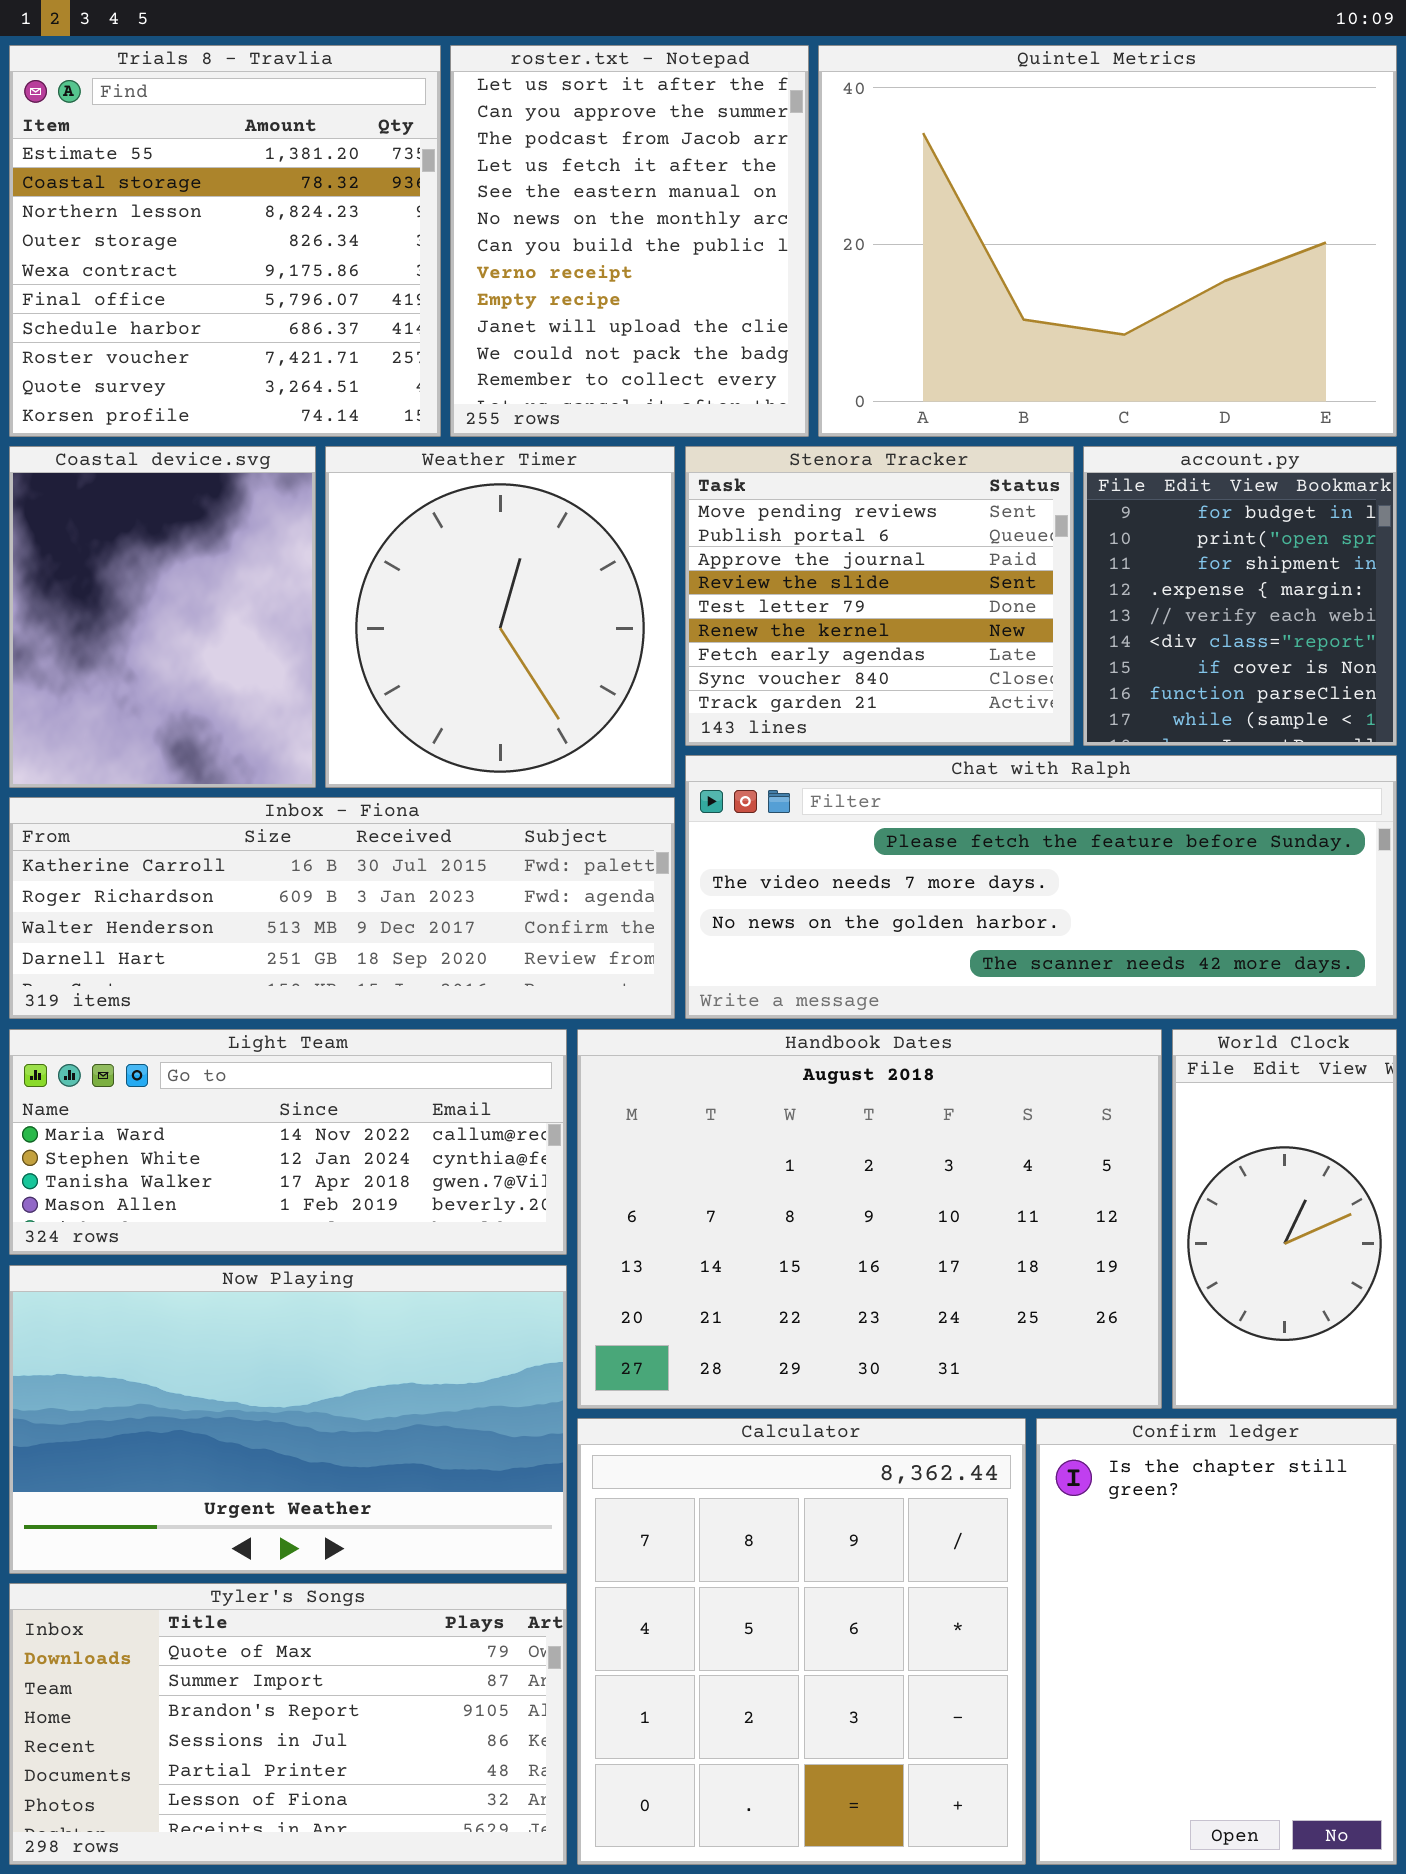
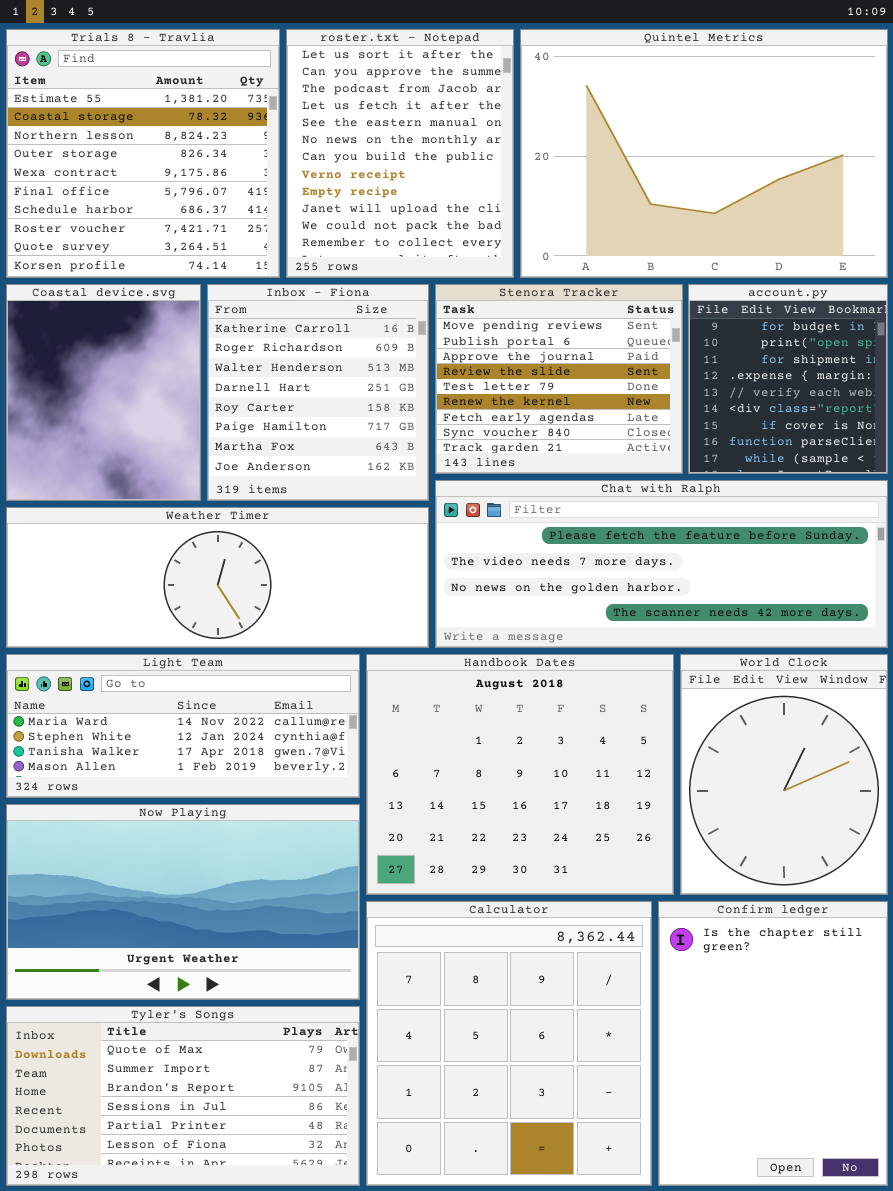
Weather Timer: [325,446,675,788] -> [6,507,429,648], moved, resized
Inbox - Fiona: [9,797,675,1019] -> [207,284,429,501], moved, resized
Handbook Dates: [577,1029,1162,1409] -> [366,654,674,895], resized
World Clock: [1172,1029,1397,1409] -> [680,654,888,895], resized

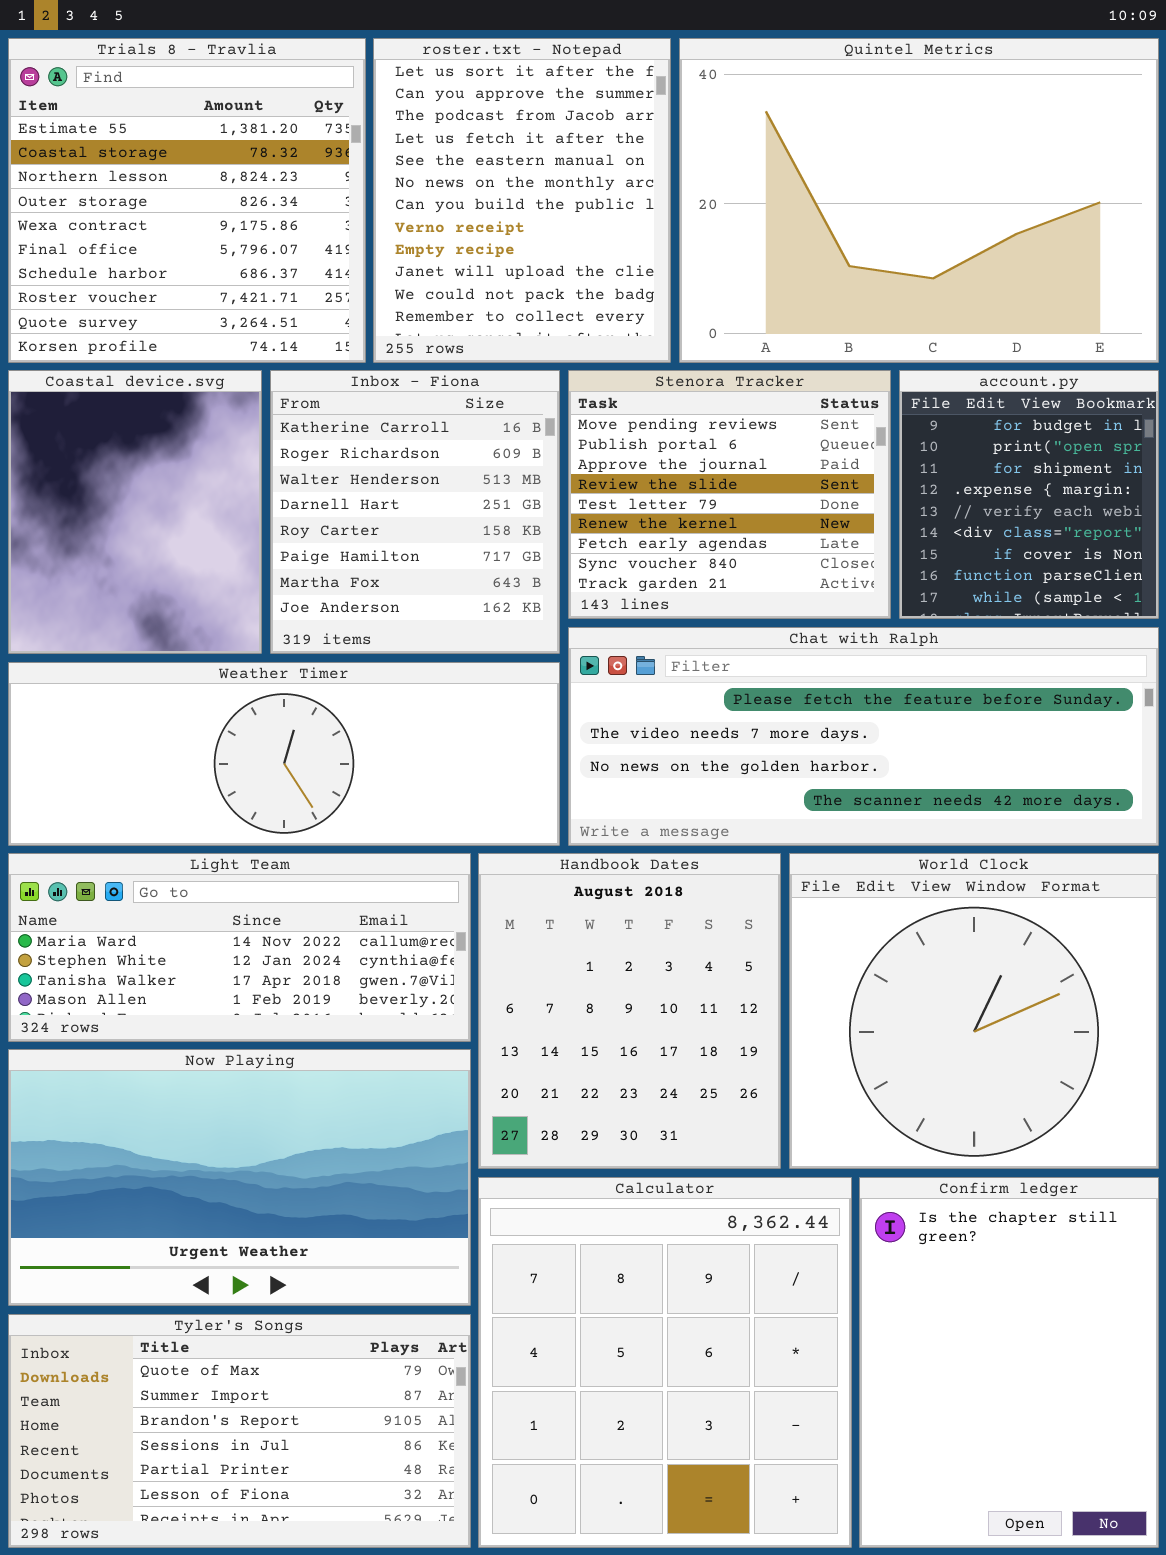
Handbook Dates: [366,654,674,895] -> [478,853,781,1169], resized
World Clock: [680,654,888,895] -> [789,853,1159,1169], resized

